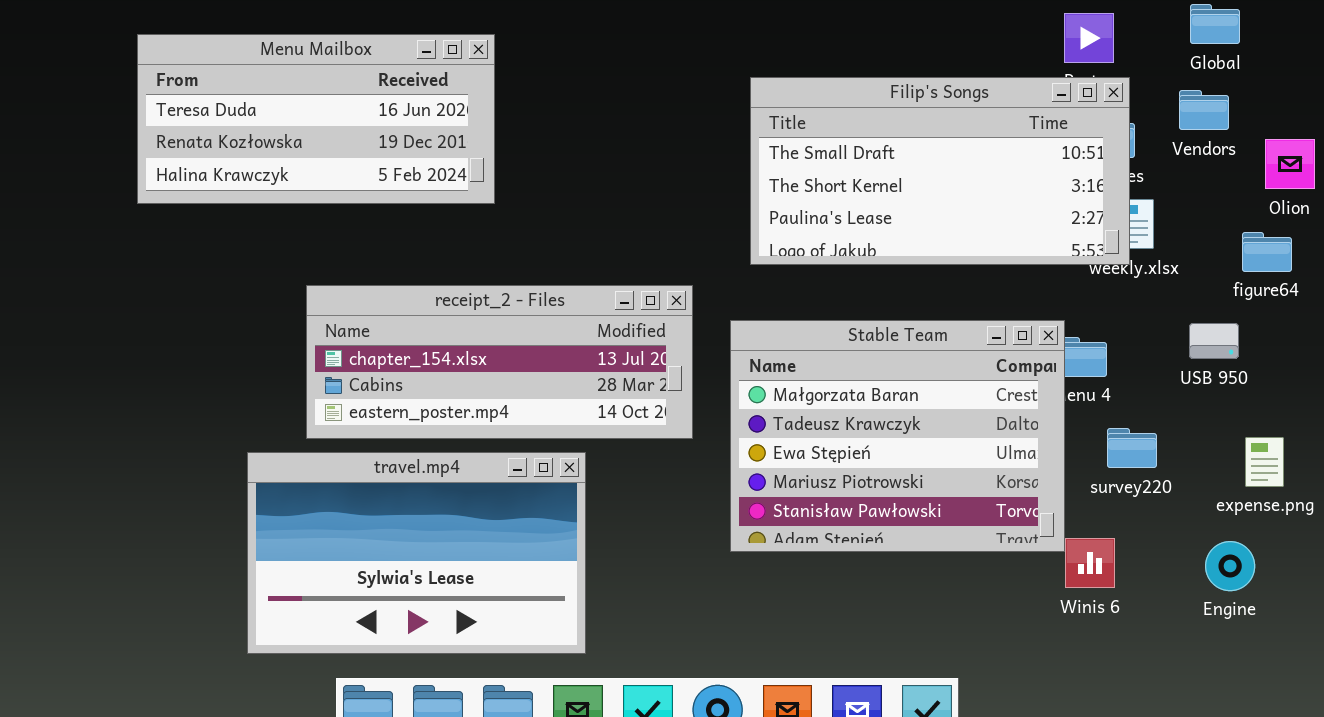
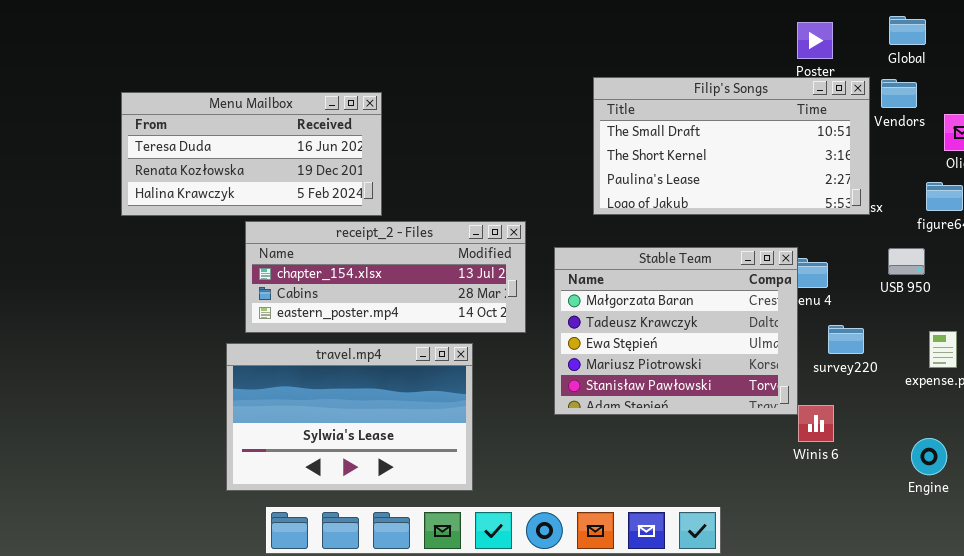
Menu Mailbox: [137,34,495,204] -> [121,92,382,216], moved
Filip's Songs: [750,77,1130,265] -> [593,77,870,215], moved
travel.mp4: [247,452,586,654] -> [226,343,473,491], moved
Engine: [1205,541,1255,591] -> [911,438,947,475], moved

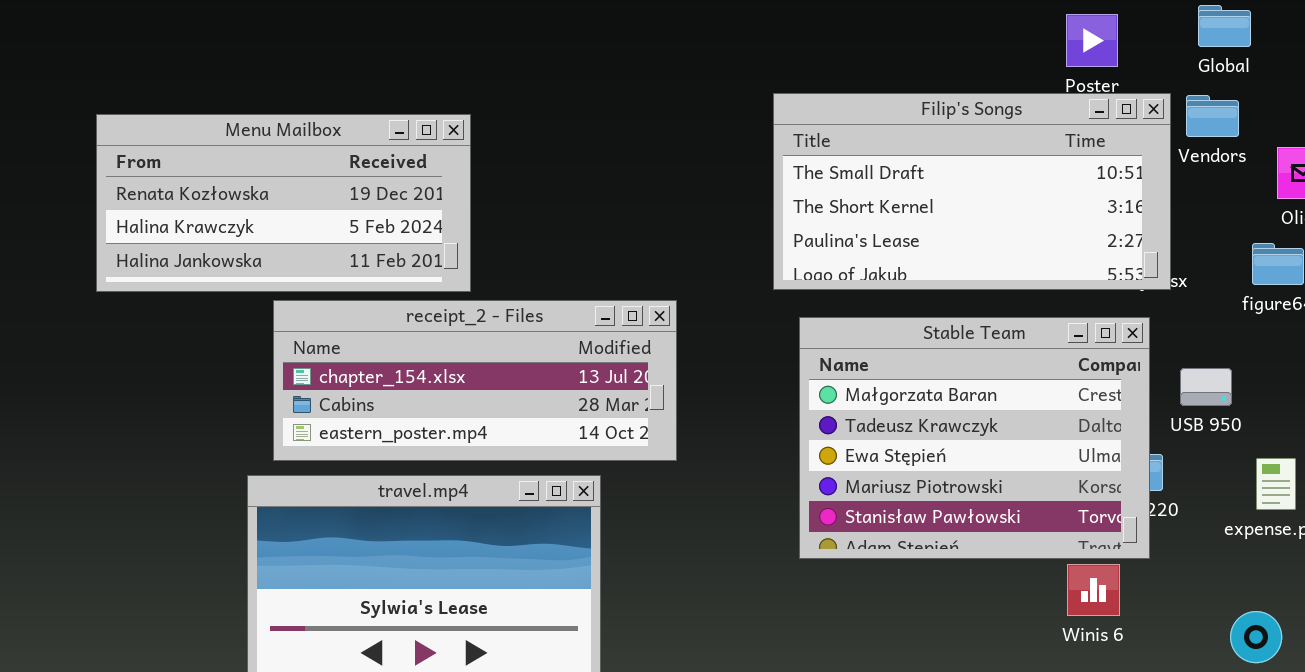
Menu Mailbox: [121,92,382,216] -> [96,114,471,292], scrolled down 1 row
Stable Team: [554,247,798,415] -> [799,317,1150,559], moved
USB 950: [888,248,925,275] -> [1180,368,1232,406], moved

